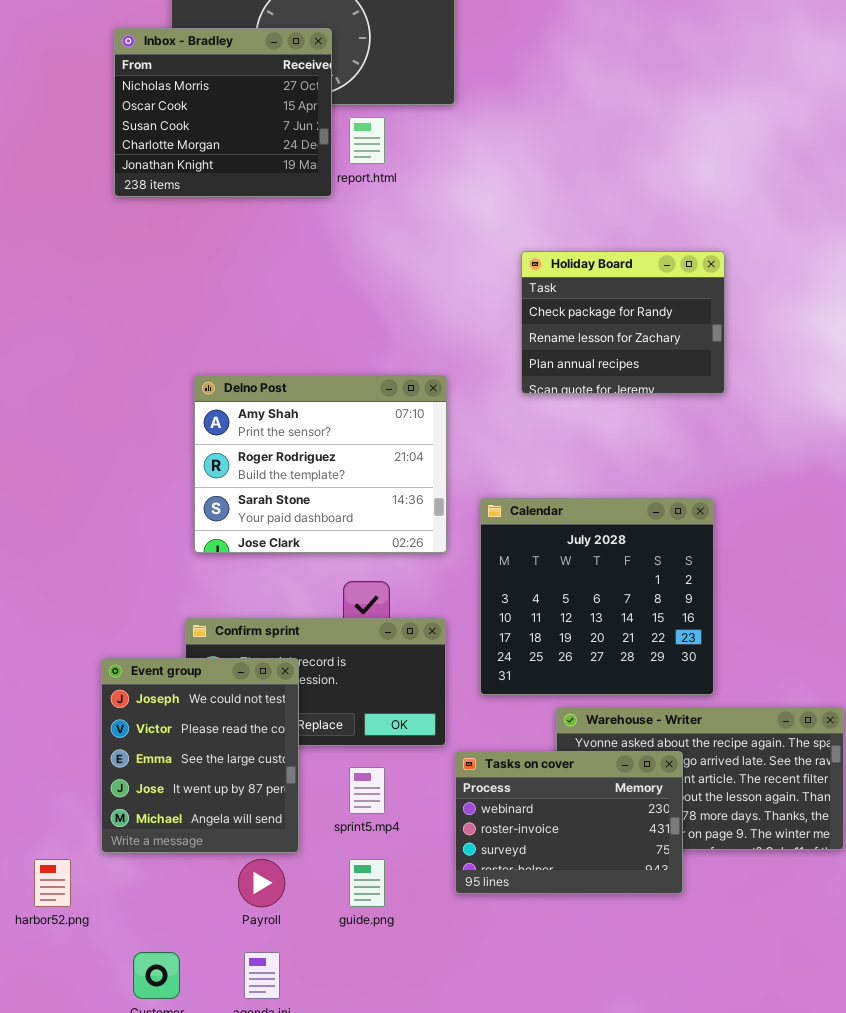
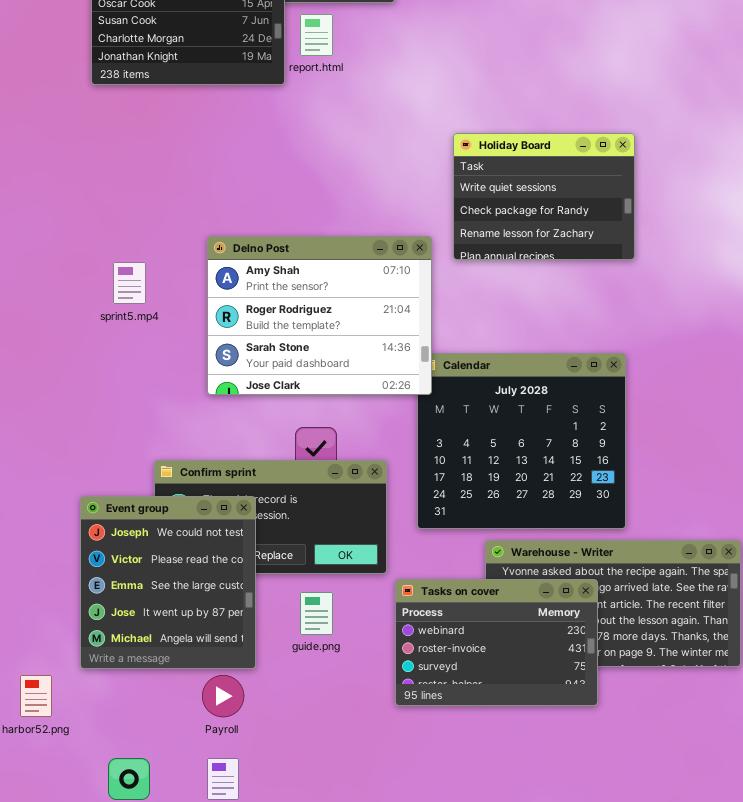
Holiday Board: [521,251,725,394] -> [453,133,635,260], scrolled up 1 row
Delno Post: [194,375,447,553] -> [207,236,432,395], moved
sprint5.mp4: [349,767,385,814] -> [113,262,146,304], moved
guide.png: [349,859,385,907] -> [300,592,333,635], moved

